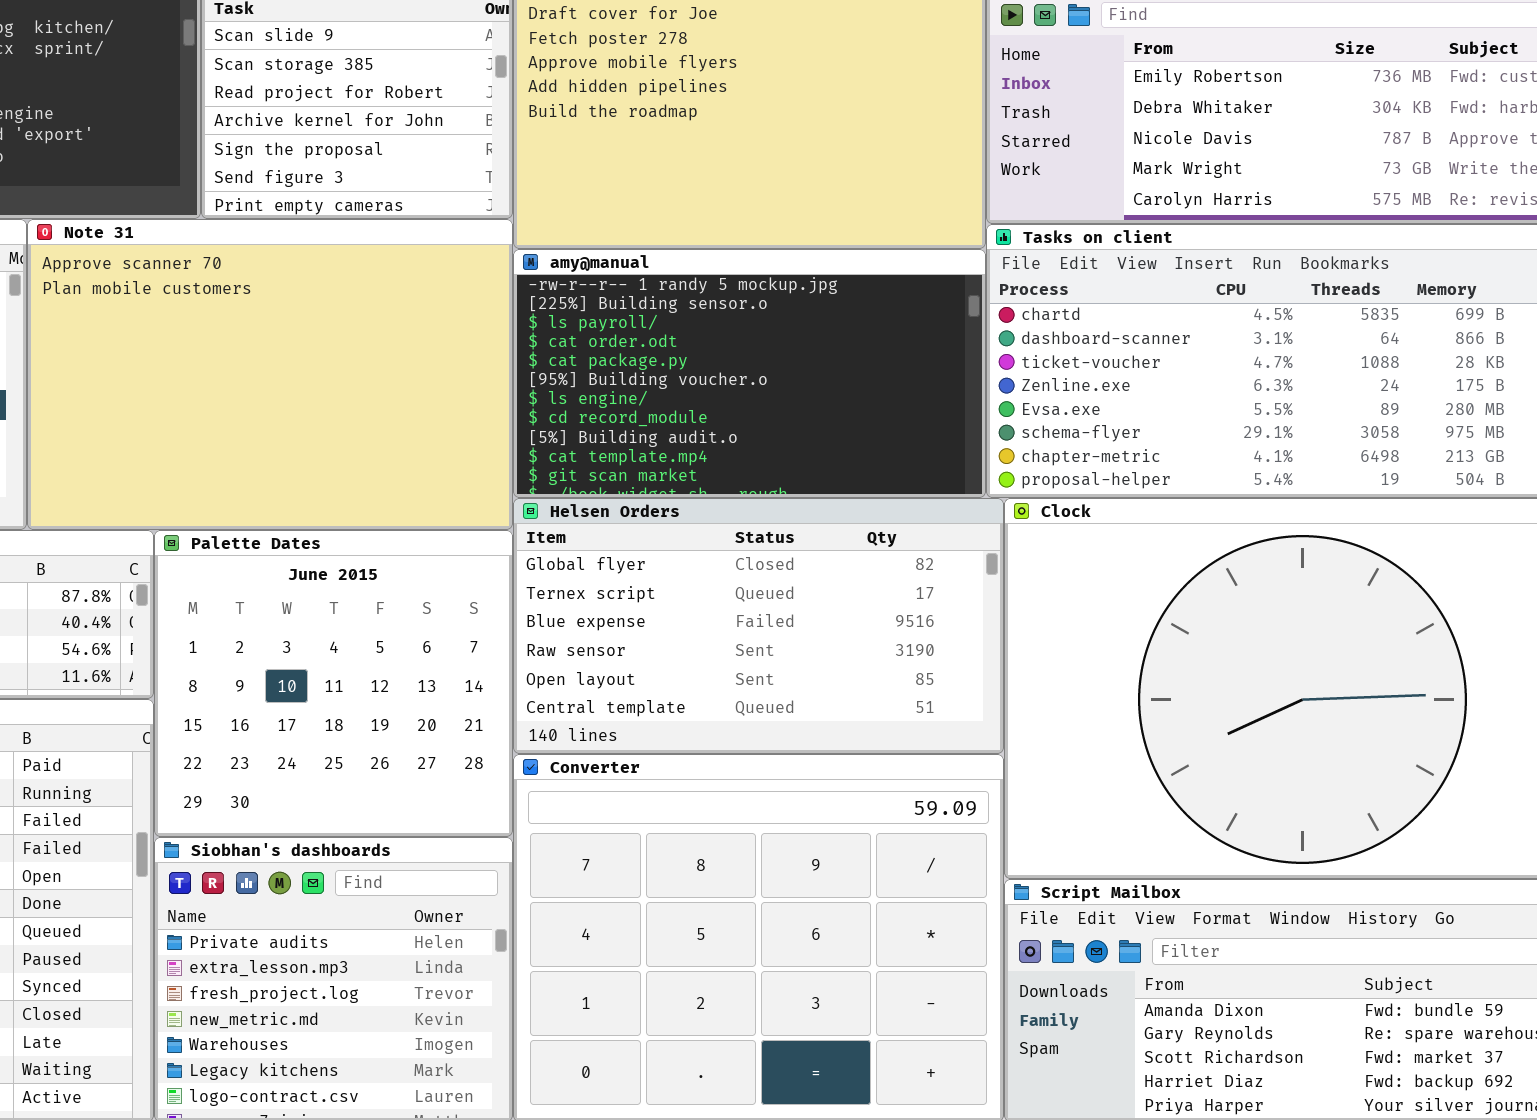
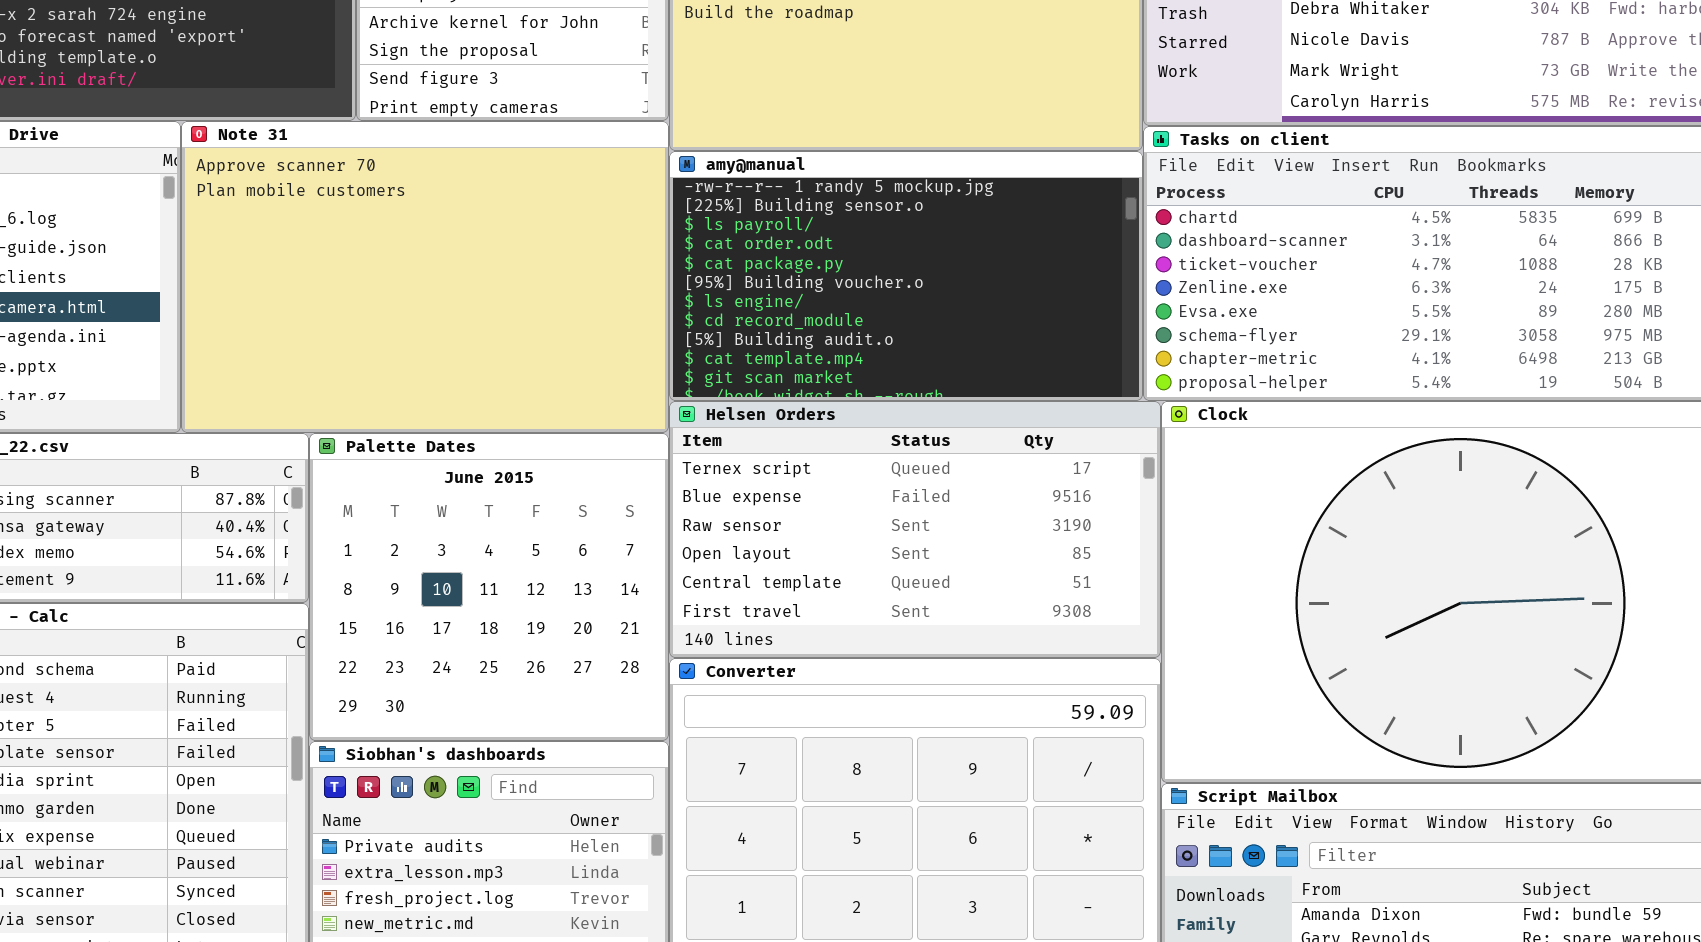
Helsen Orders: [513,498,1004,754] -> [669,401,1161,658], scrolled down 1 row

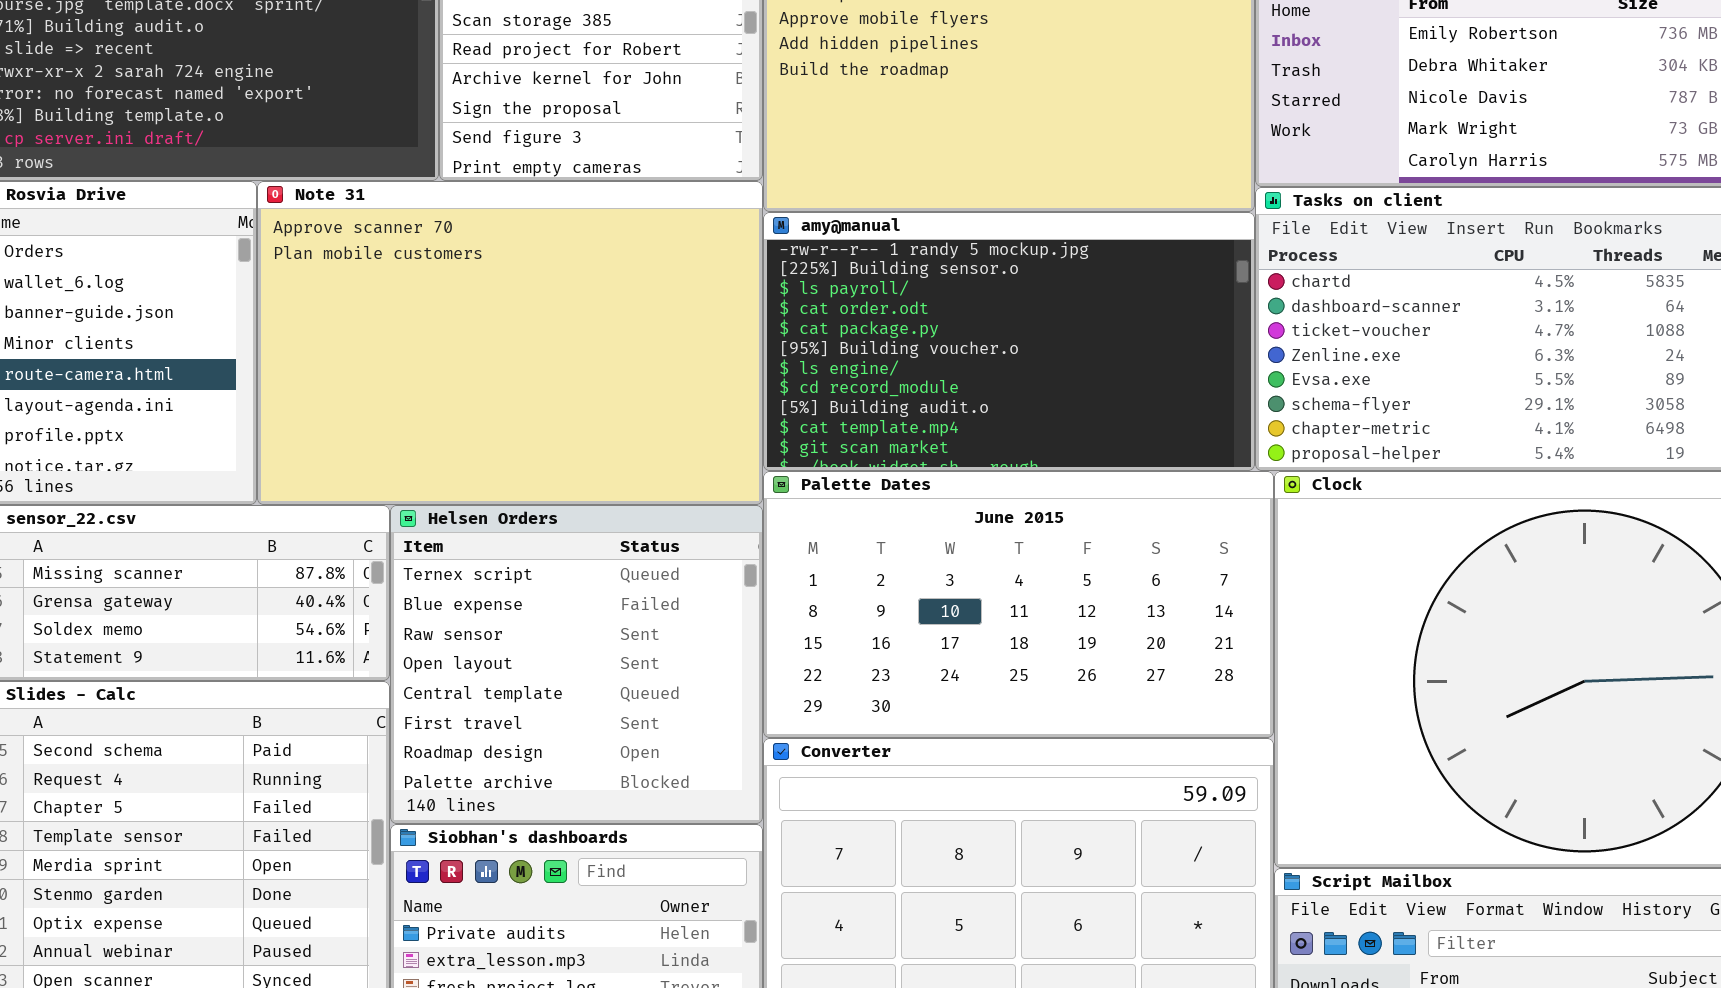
Helsen Orders: [669,401,1161,658] -> [390,505,763,824], moved, resized
Palette Dates: [309,433,669,741] -> [763,471,1274,738], moved, resized

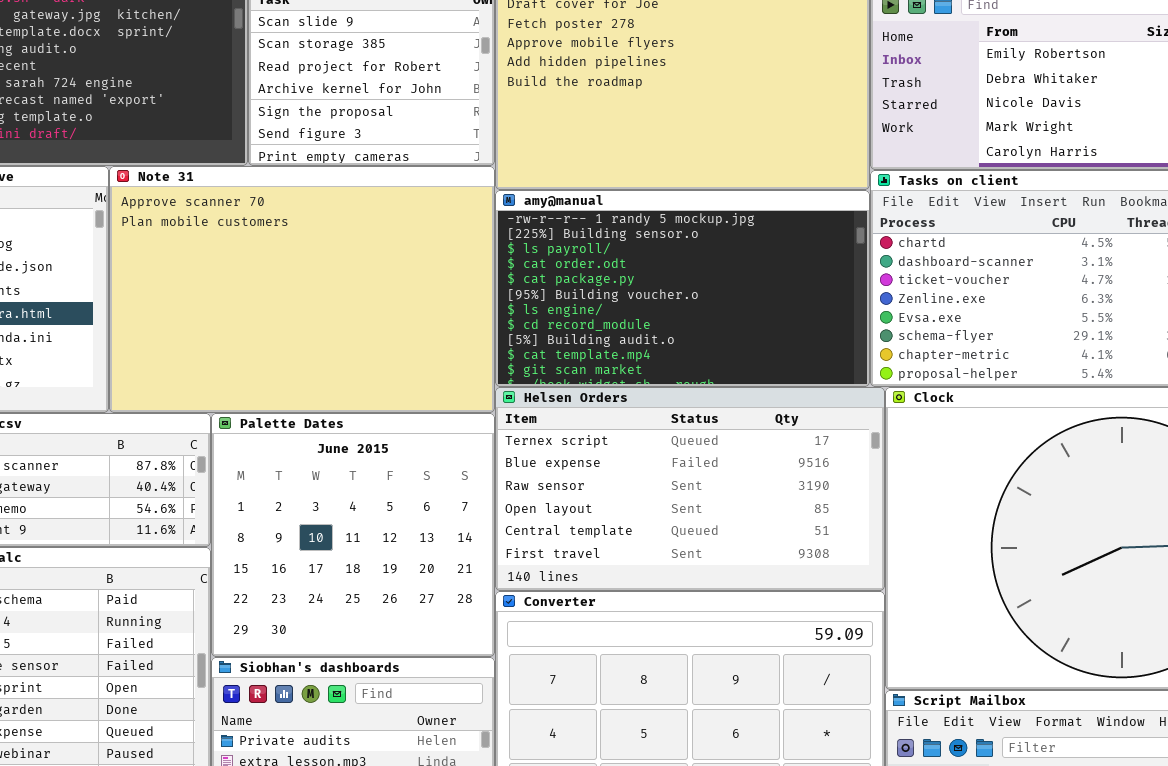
Palette Dates: [763,471,1274,738] -> [211,413,495,657], moved, resized
Helsen Orders: [390,505,763,824] -> [495,387,885,591], moved, resized

